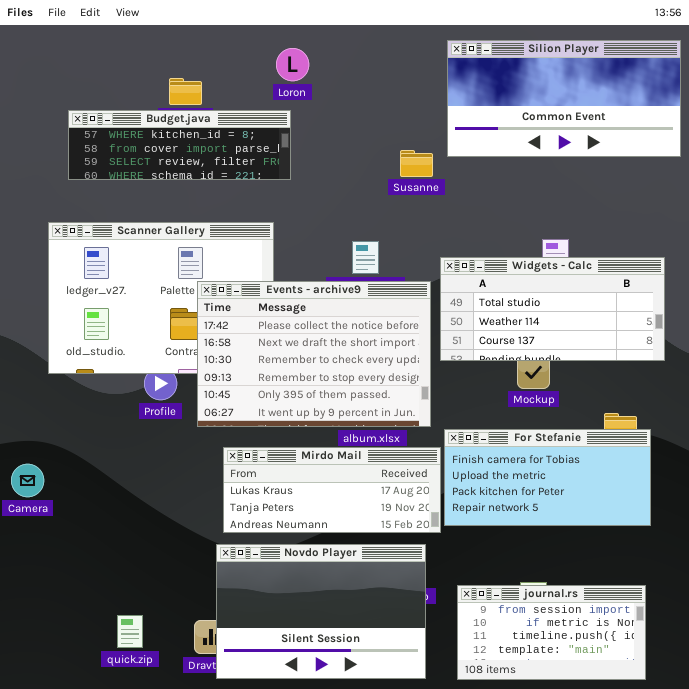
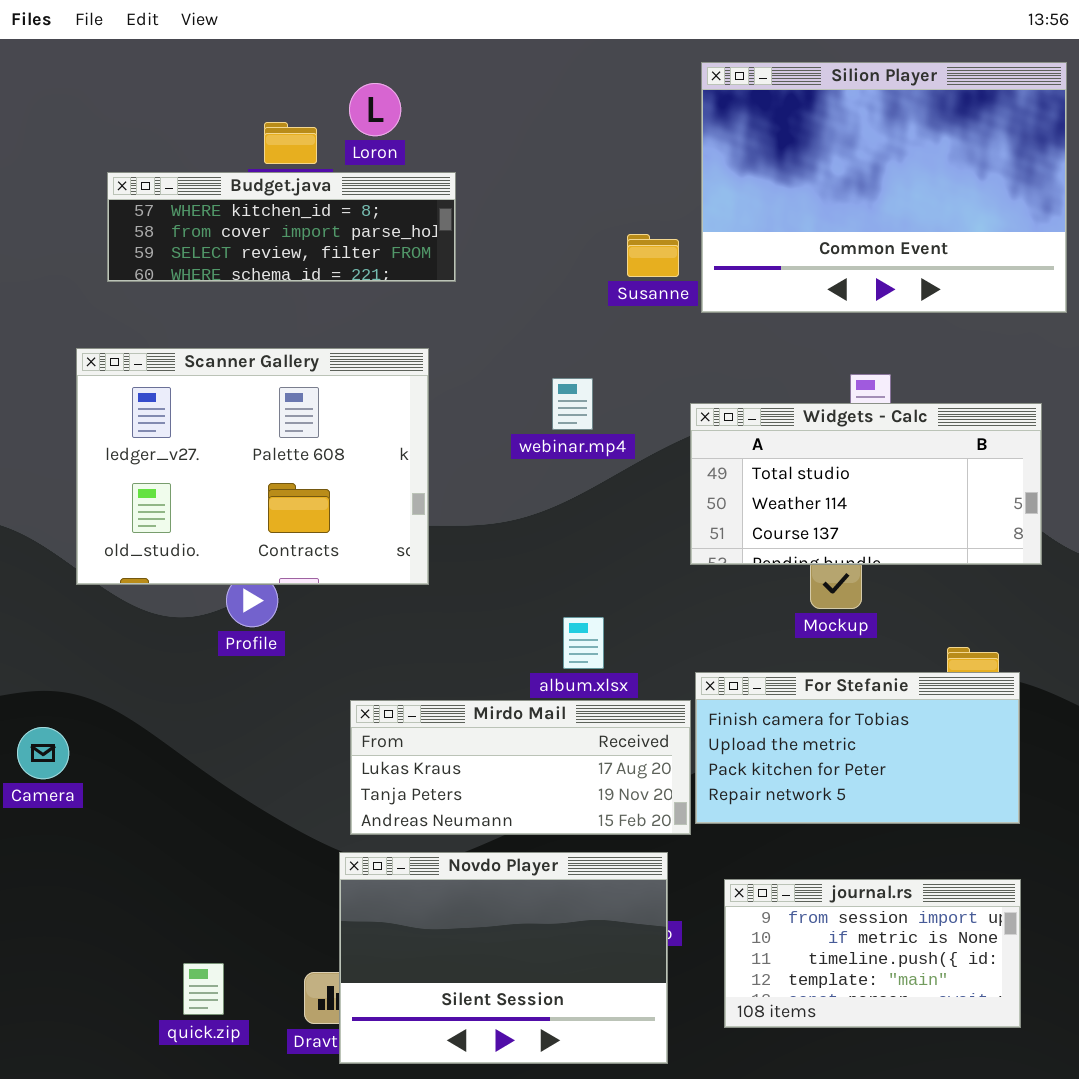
Silion Player: [447,40,681,157] -> [701,62,1067,313], resized
Loron: [276,48,309,81] -> [349,83,401,136], moved
Events - archive9: [197,281,431,427] -> none, closed
journal.rs: [457,585,646,680] -> [724,879,1021,1028], moved

